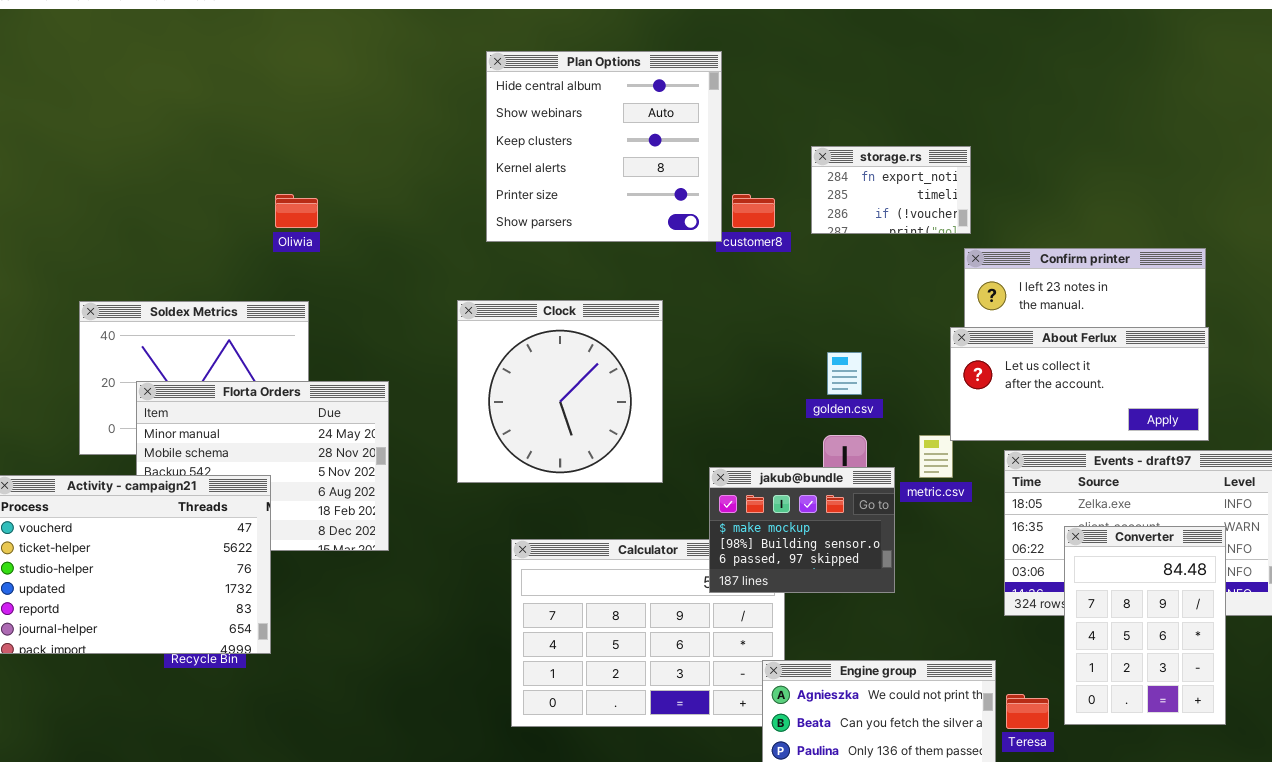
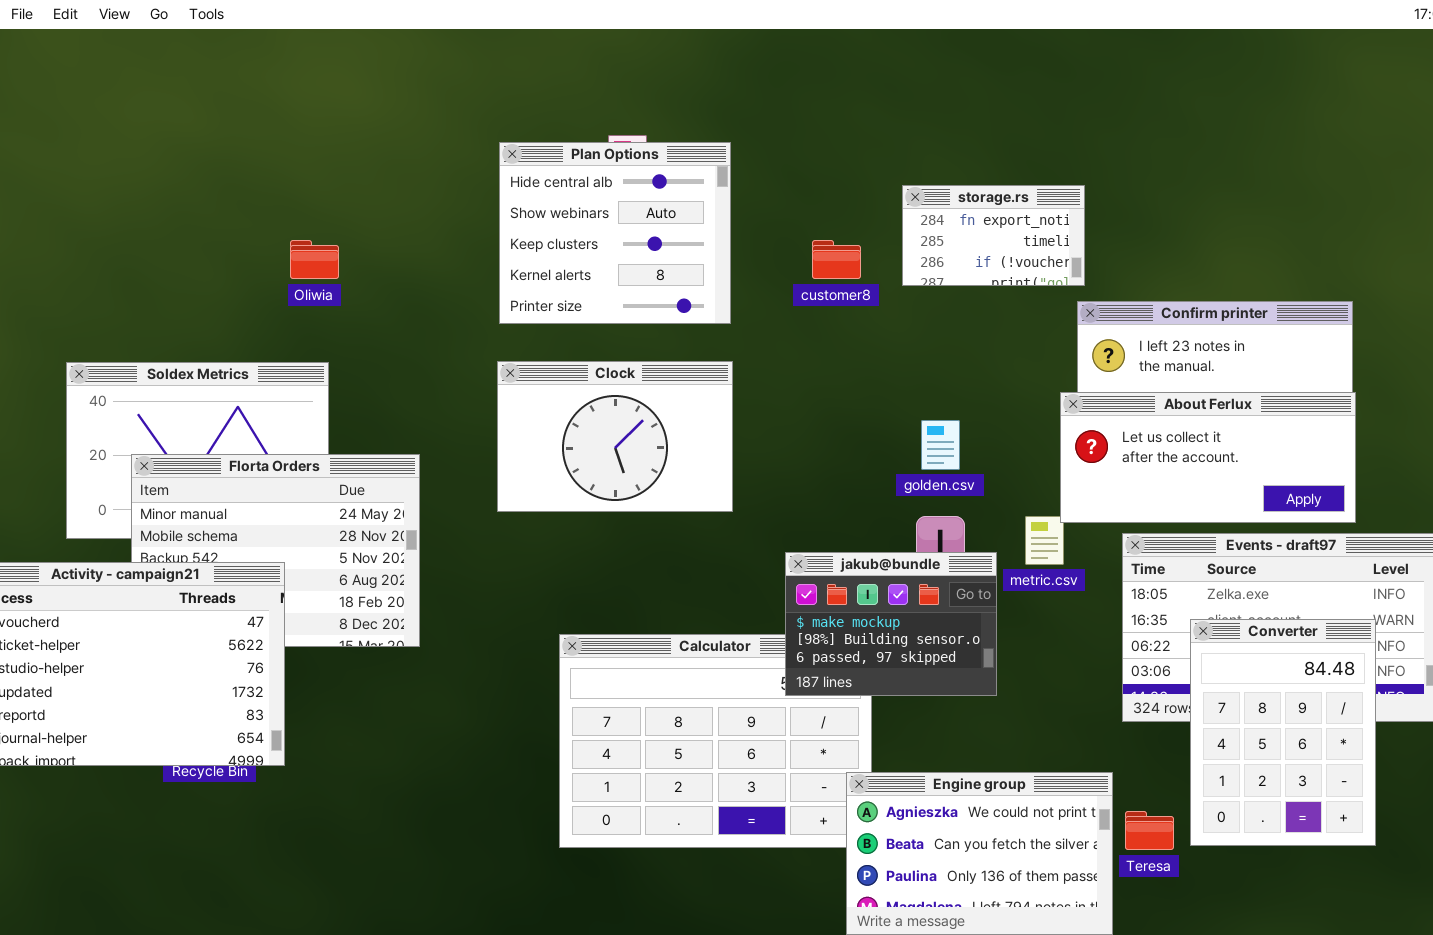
Plan Options: [486,51,722,242] -> [499,142,731,324], moved, resized
Clock: [457,300,663,483] -> [497,361,733,512], resized

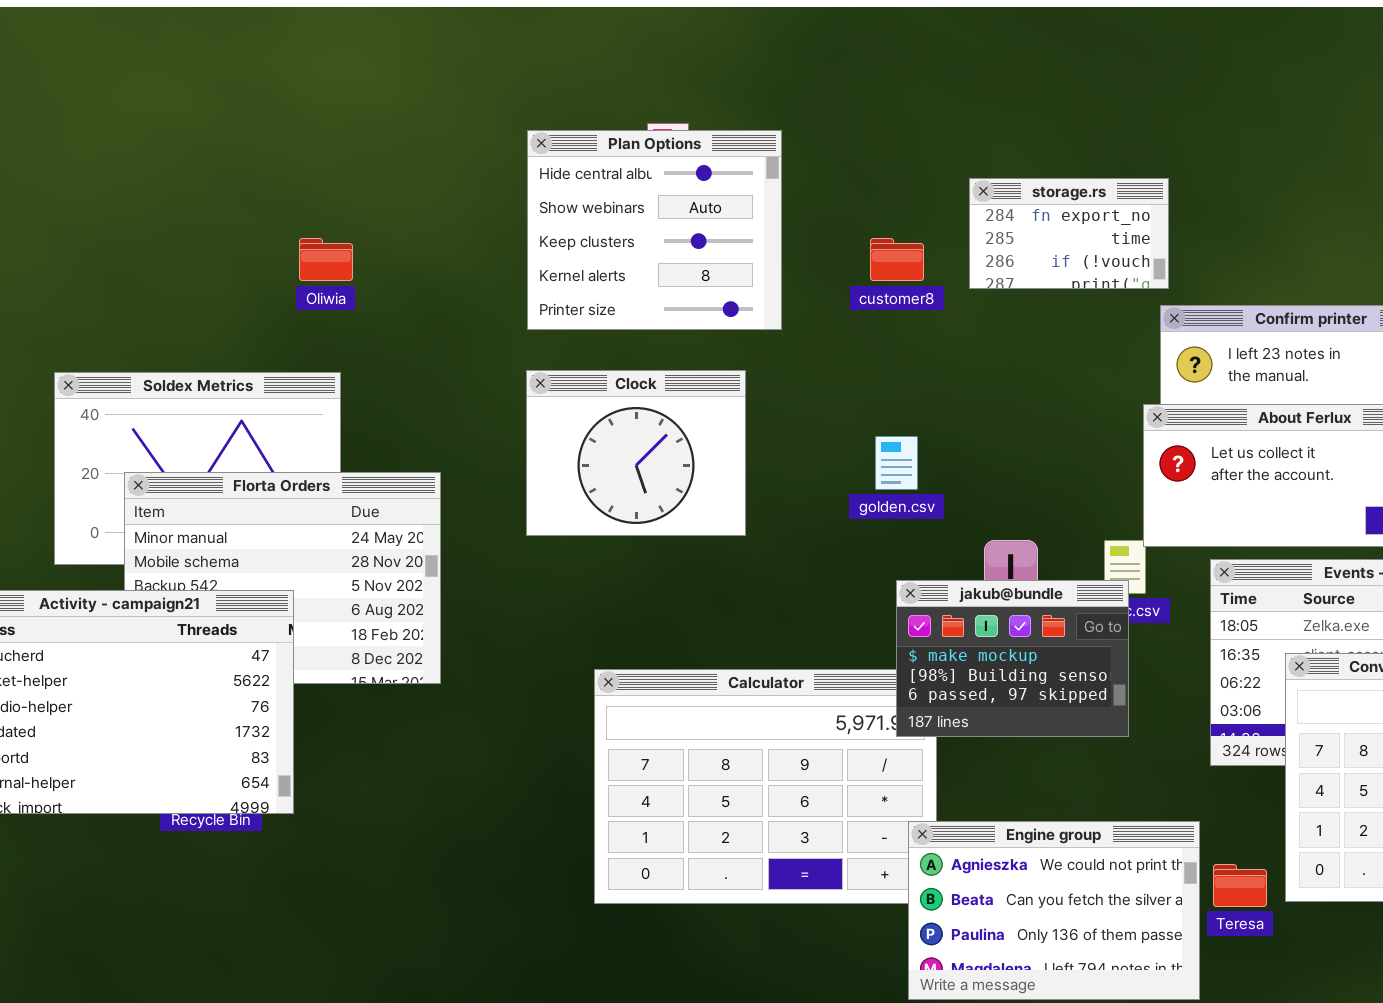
Clock: [497,361,733,512] -> [526,370,746,536], resized
golden.csv: [921,420,960,470] -> [875,436,918,490], moved
jakub@bundle: [785,552,997,696] -> [896,580,1129,737], moved

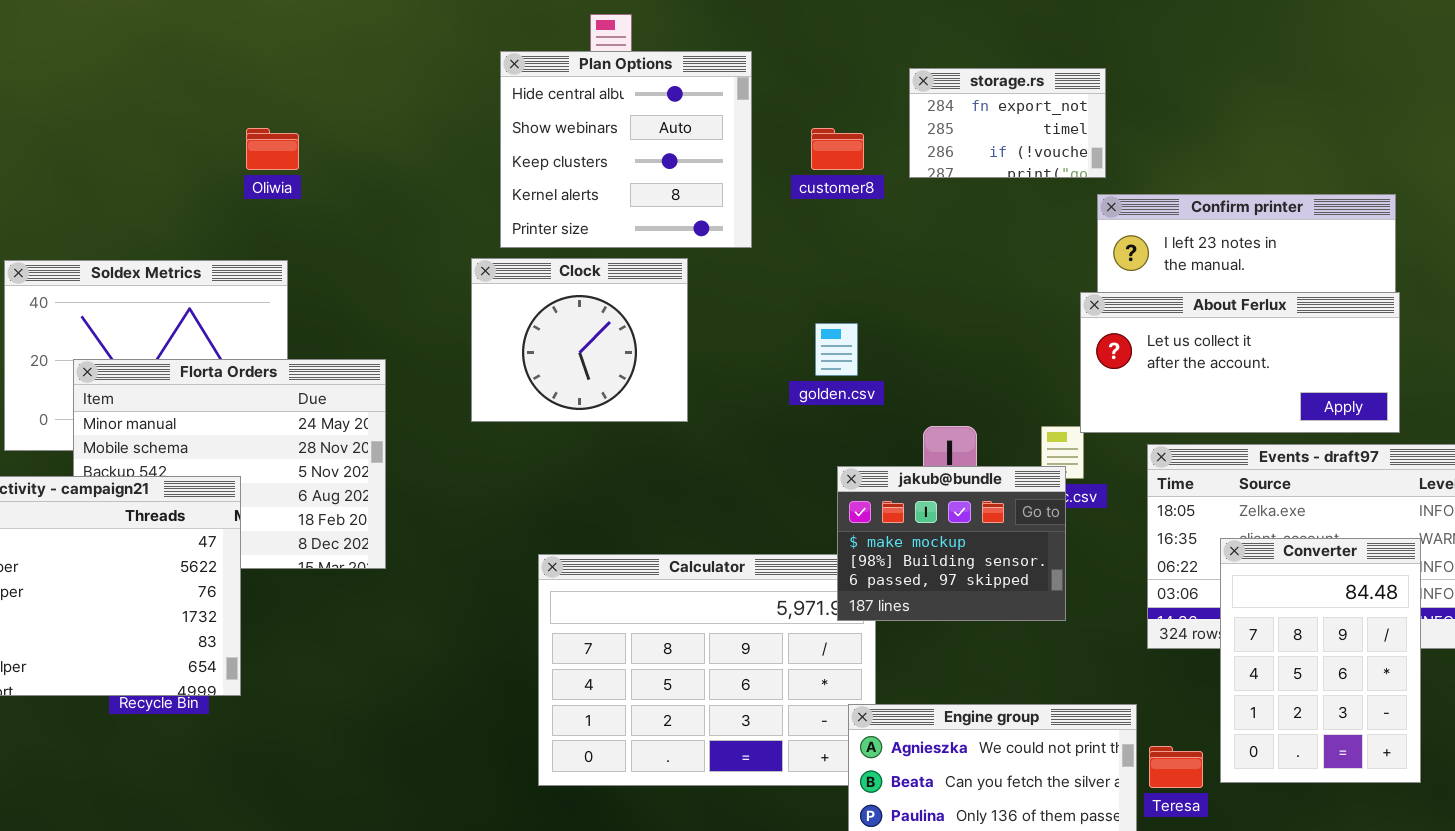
Plan Options: [527,130,782,330] -> [500,51,752,248], moved

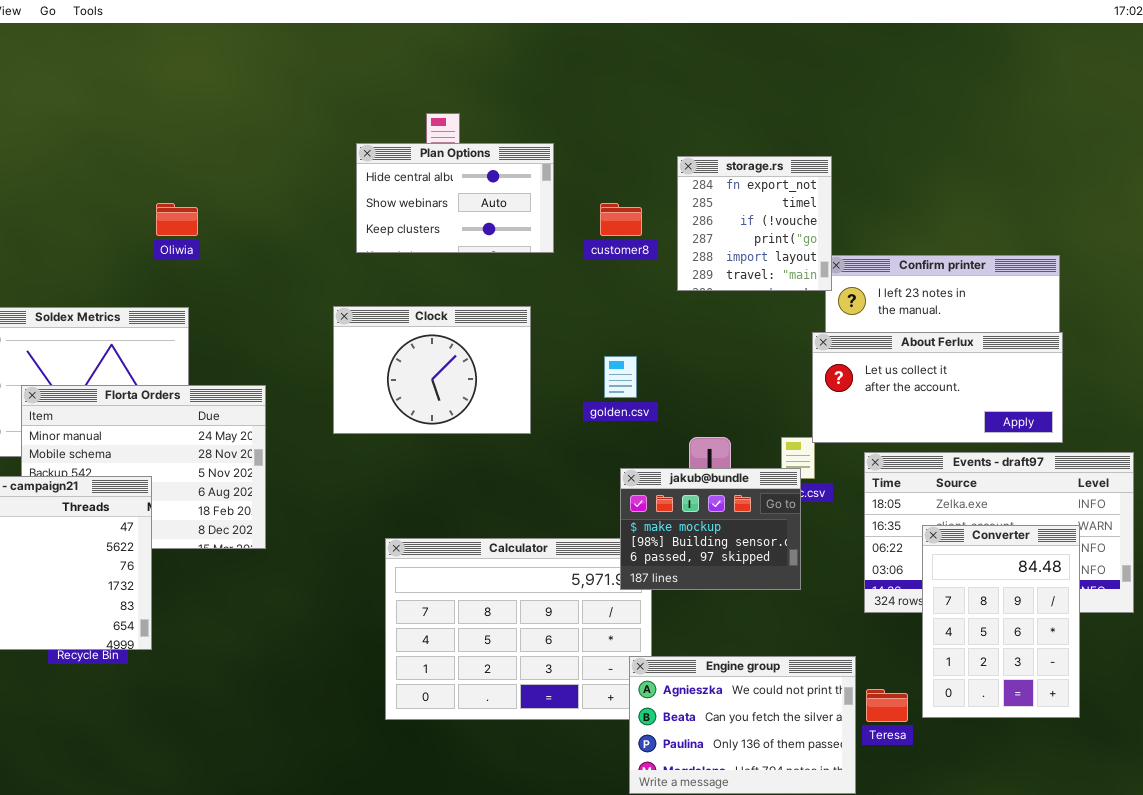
Plan Options: [500,51,752,248] -> [356,143,554,253], resized
storage.rs: [909,68,1106,178] -> [677,156,832,291], resized
Clock: [471,258,688,422] -> [333,306,531,434], resized

